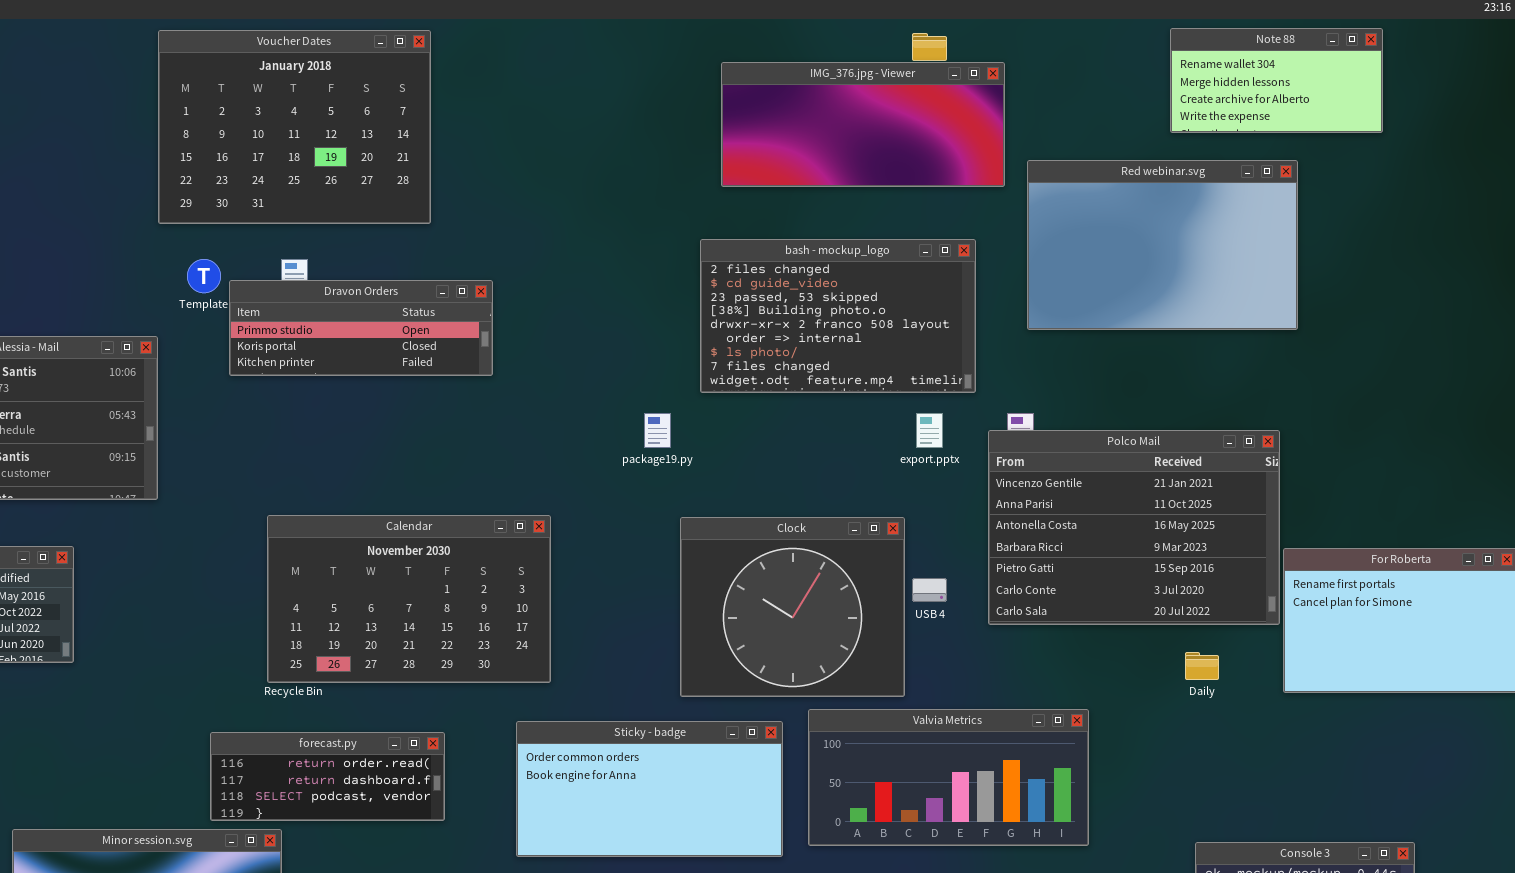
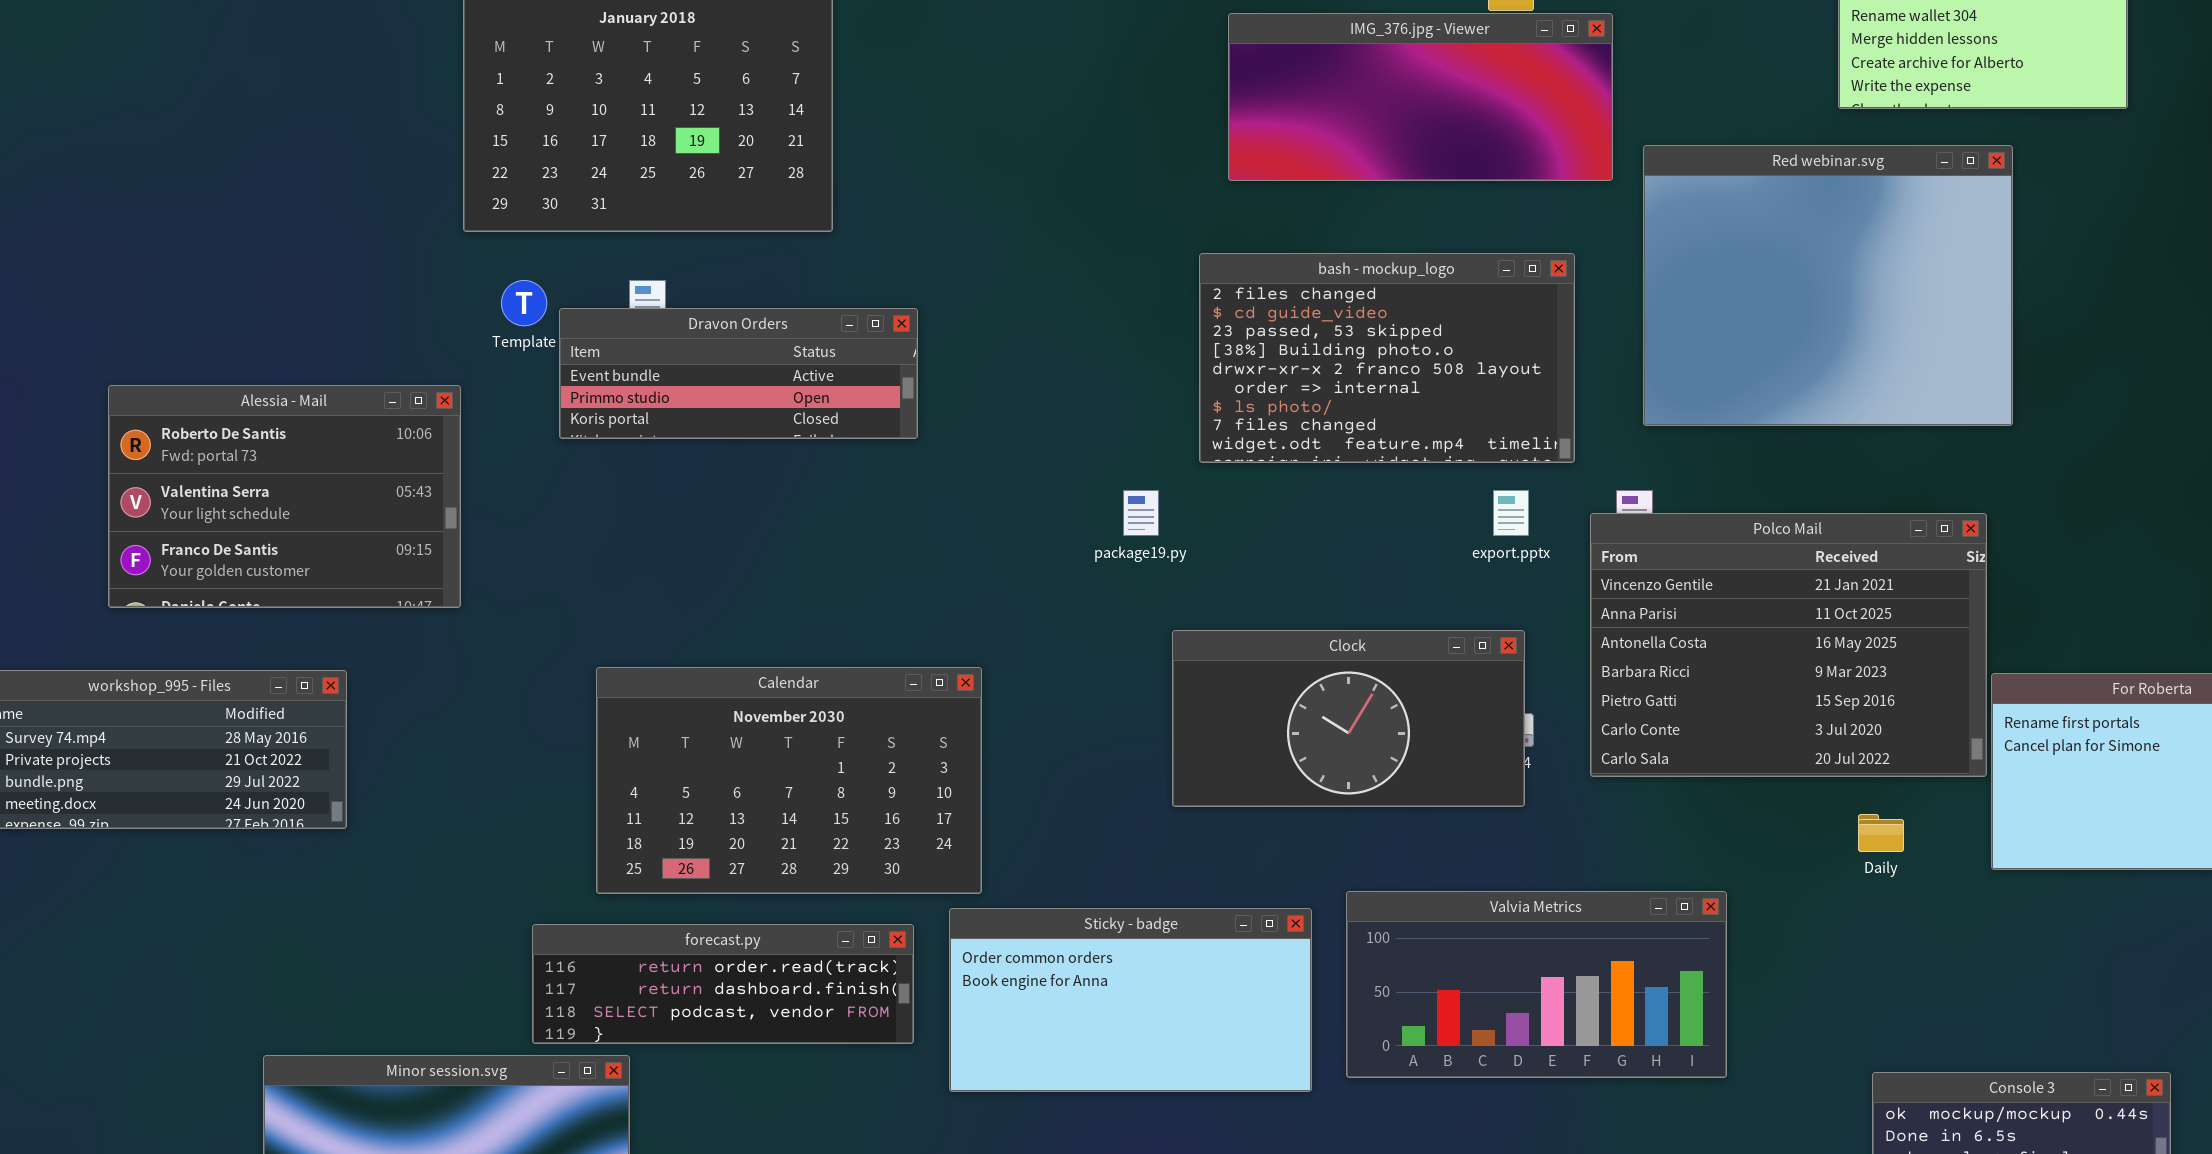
Red webinar.svg: [1027,160,1298,330] -> [1643,145,2013,426], resized
Dravon Orders: [229,280,493,376] -> [559,308,918,439], scrolled up 1 row
Calendar: [267,515,551,683] -> [596,667,982,894], moved
Clock: [680,517,905,697] -> [1172,630,1525,807], resized
forecast.py: [210,732,445,821] -> [532,924,914,1044], resized

